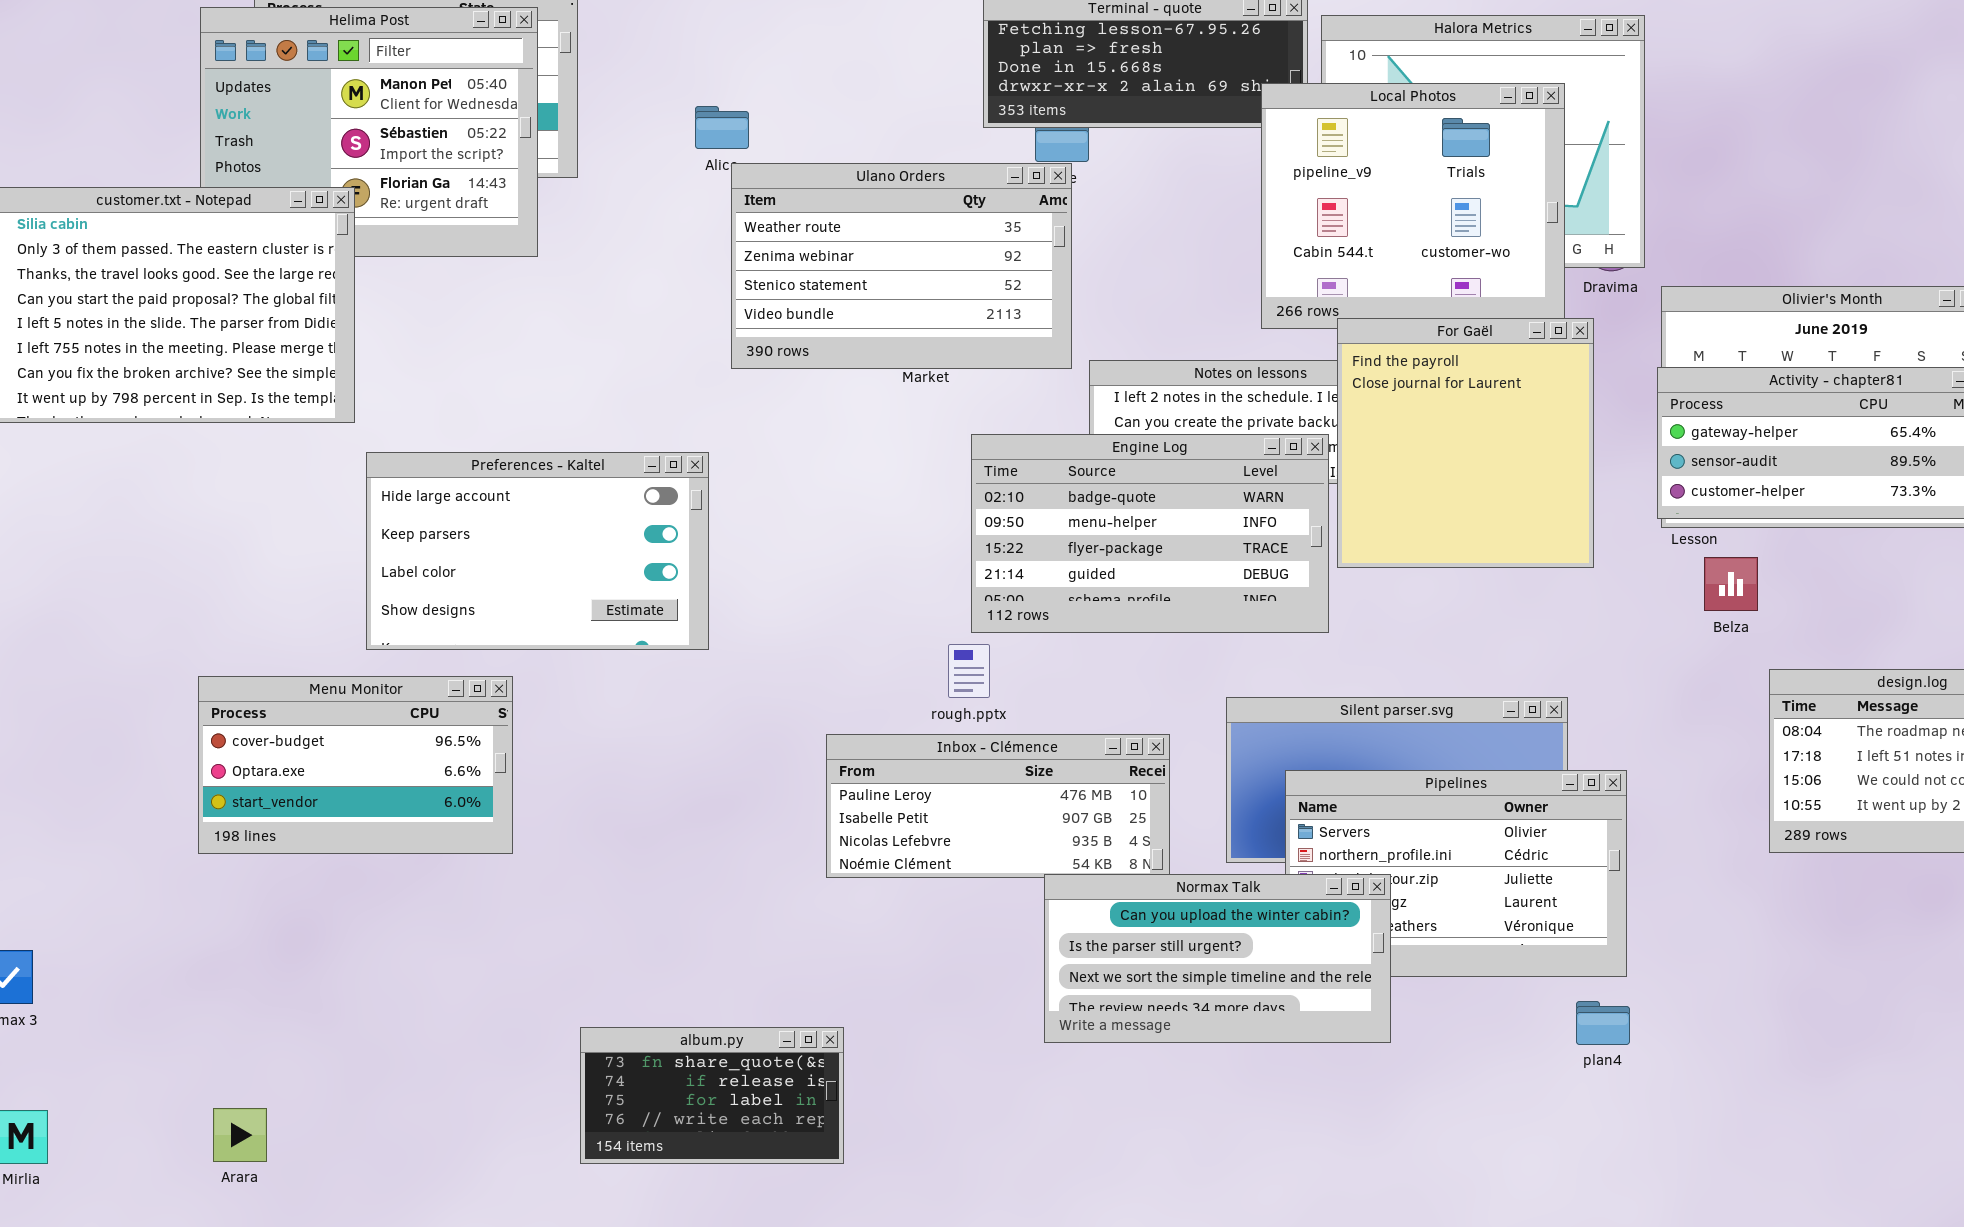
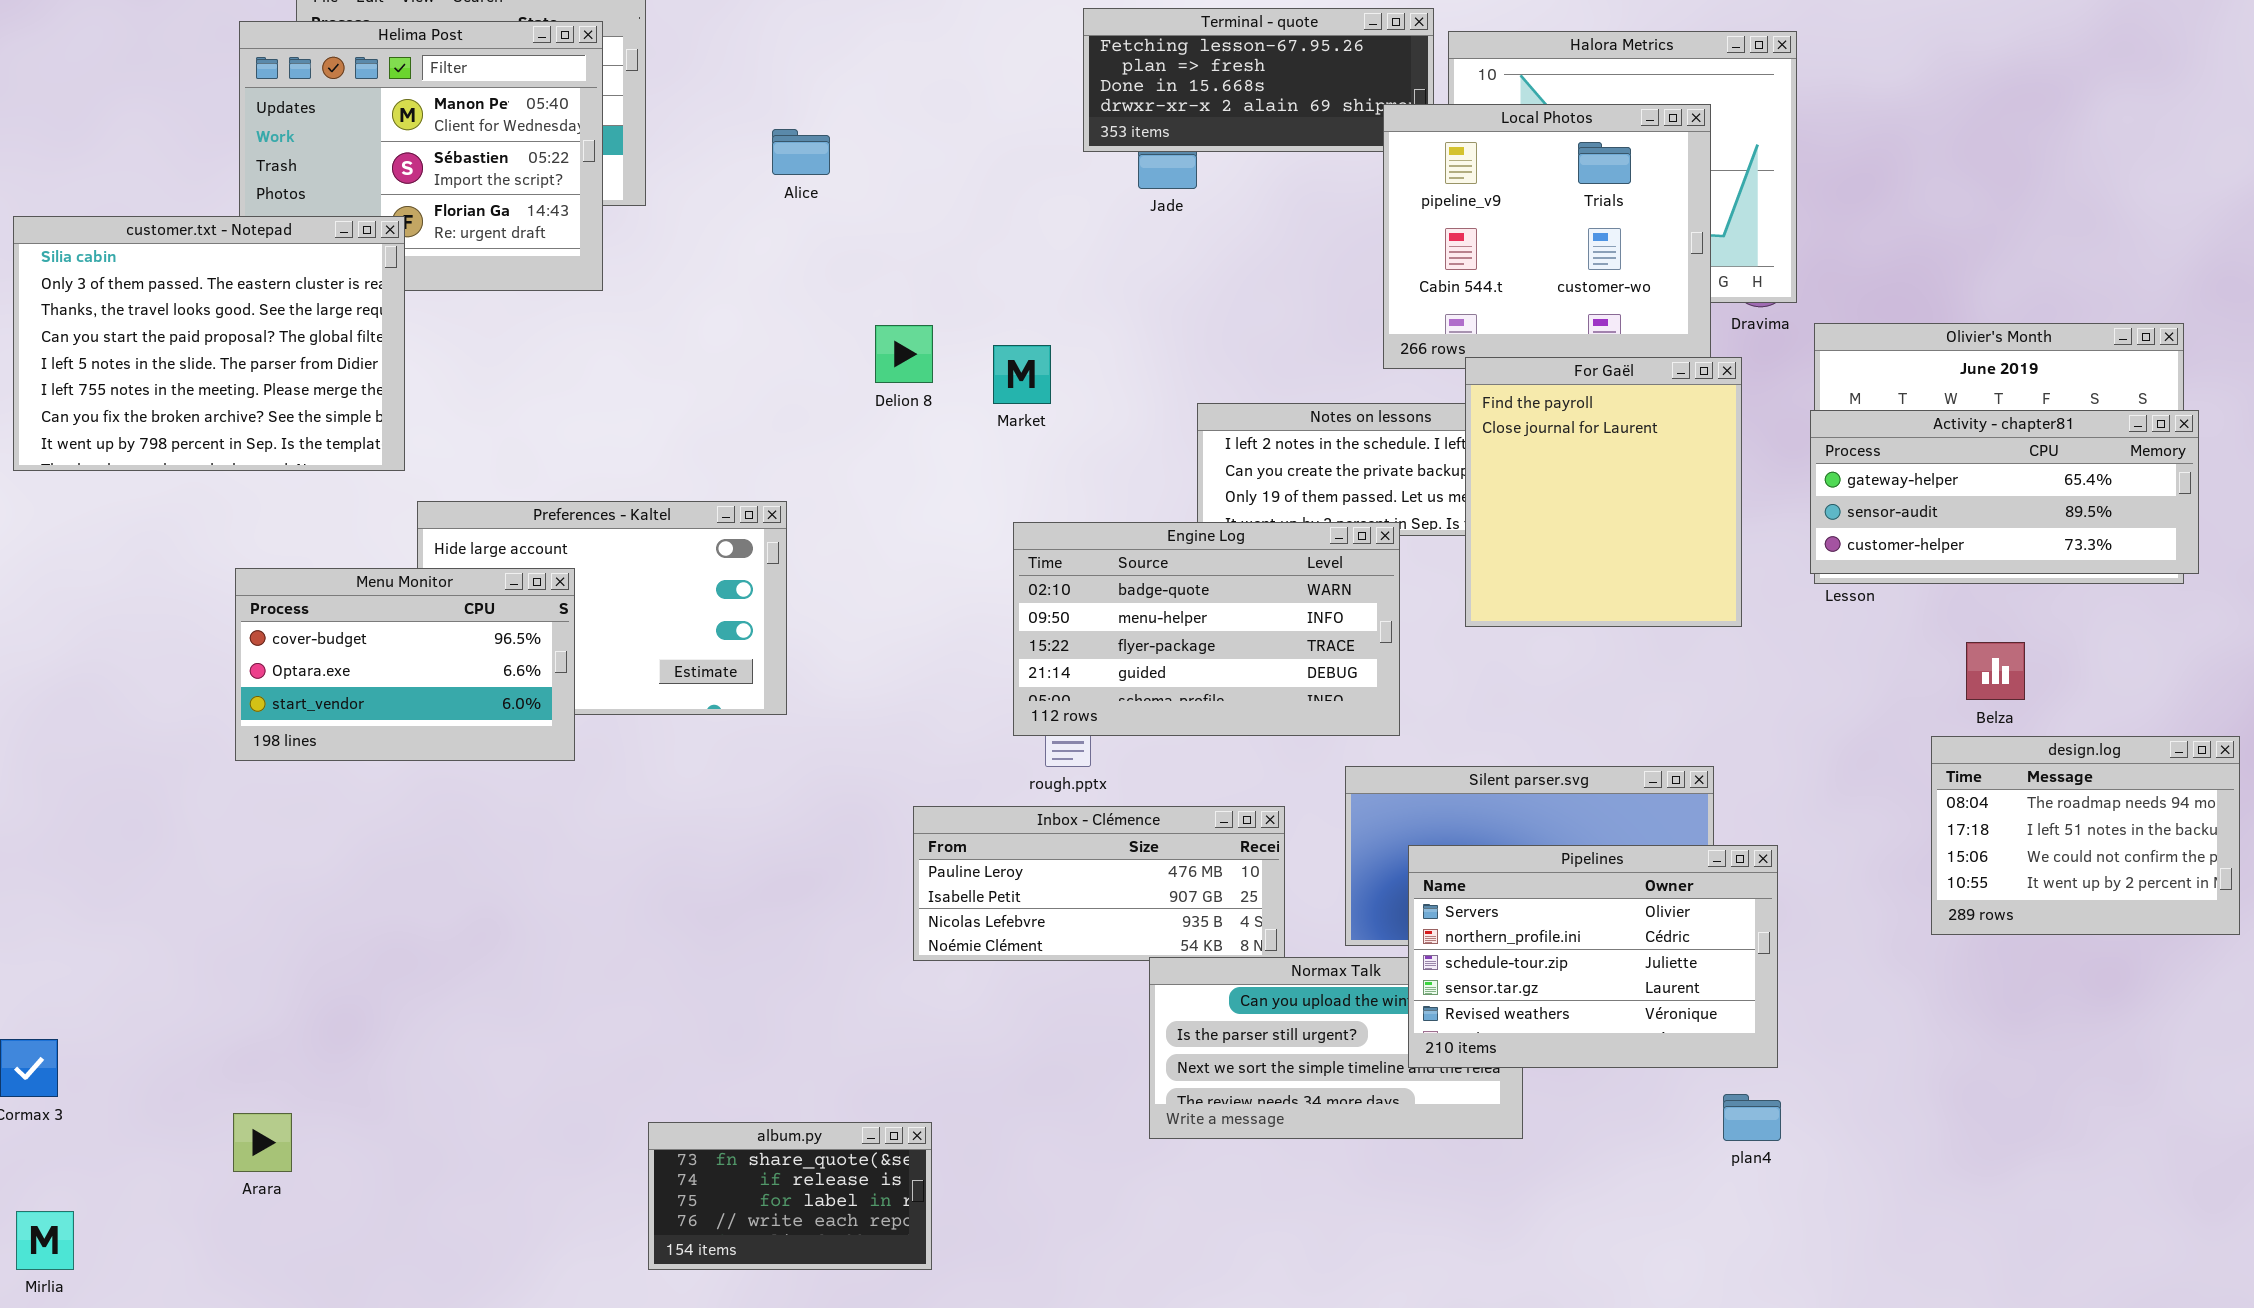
Ulano Orders: [731,163,1072,369] -> none, closed
Engine Log: [971,434,1329,633] -> [1013,522,1400,736], moved
Belza: [1704,557,1758,611] -> [1966,642,2025,700], moved
Menu Monitor: [198,676,513,854] -> [235,568,575,761], moved
Pipelines: [1285,770,1627,977] -> [1408,845,1778,1068], raised
Arara: [213,1108,267,1162] -> [233,1113,292,1172], moved

